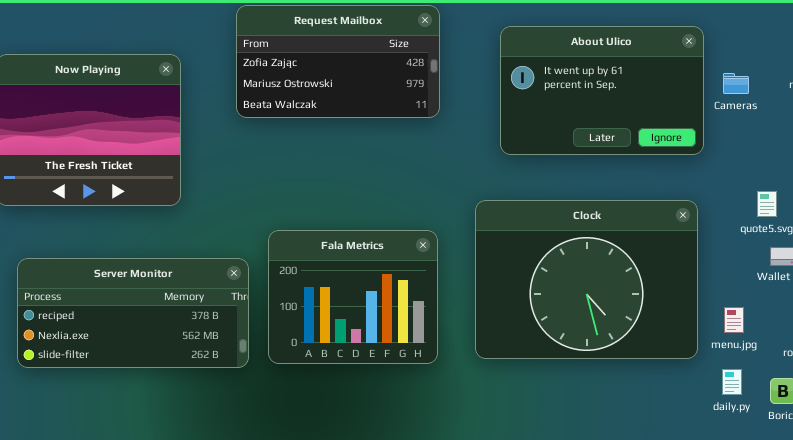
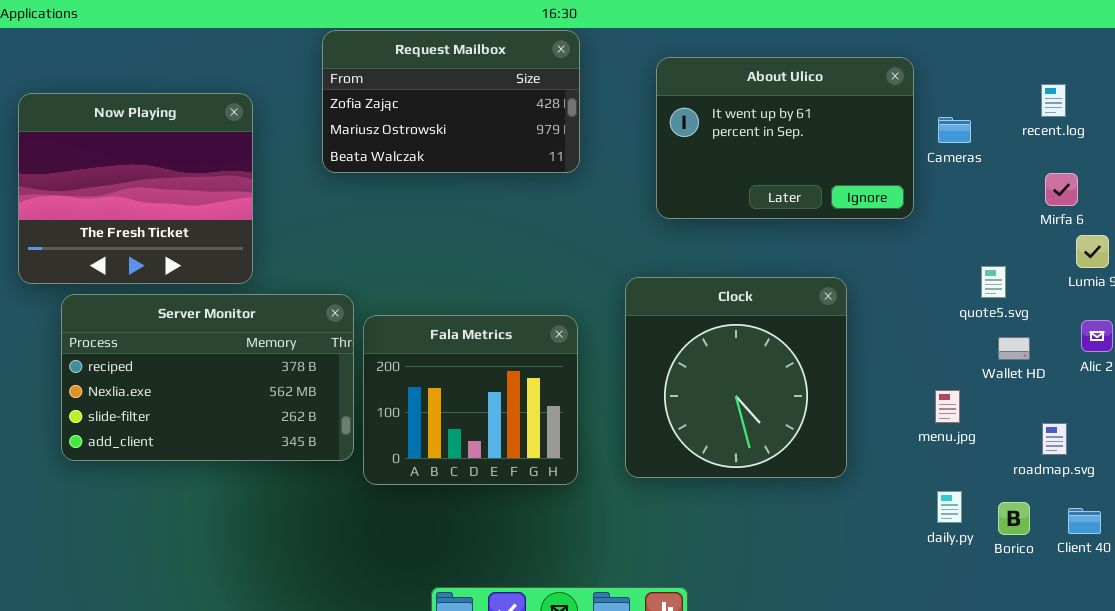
Clock: [475,200,698,359] -> [625,277,847,478], resized
Server Monitor: [17,258,249,368] -> [61,294,354,461], moved, resized
menu.jpg: [724,307,744,333] -> [935,390,960,423], moved

